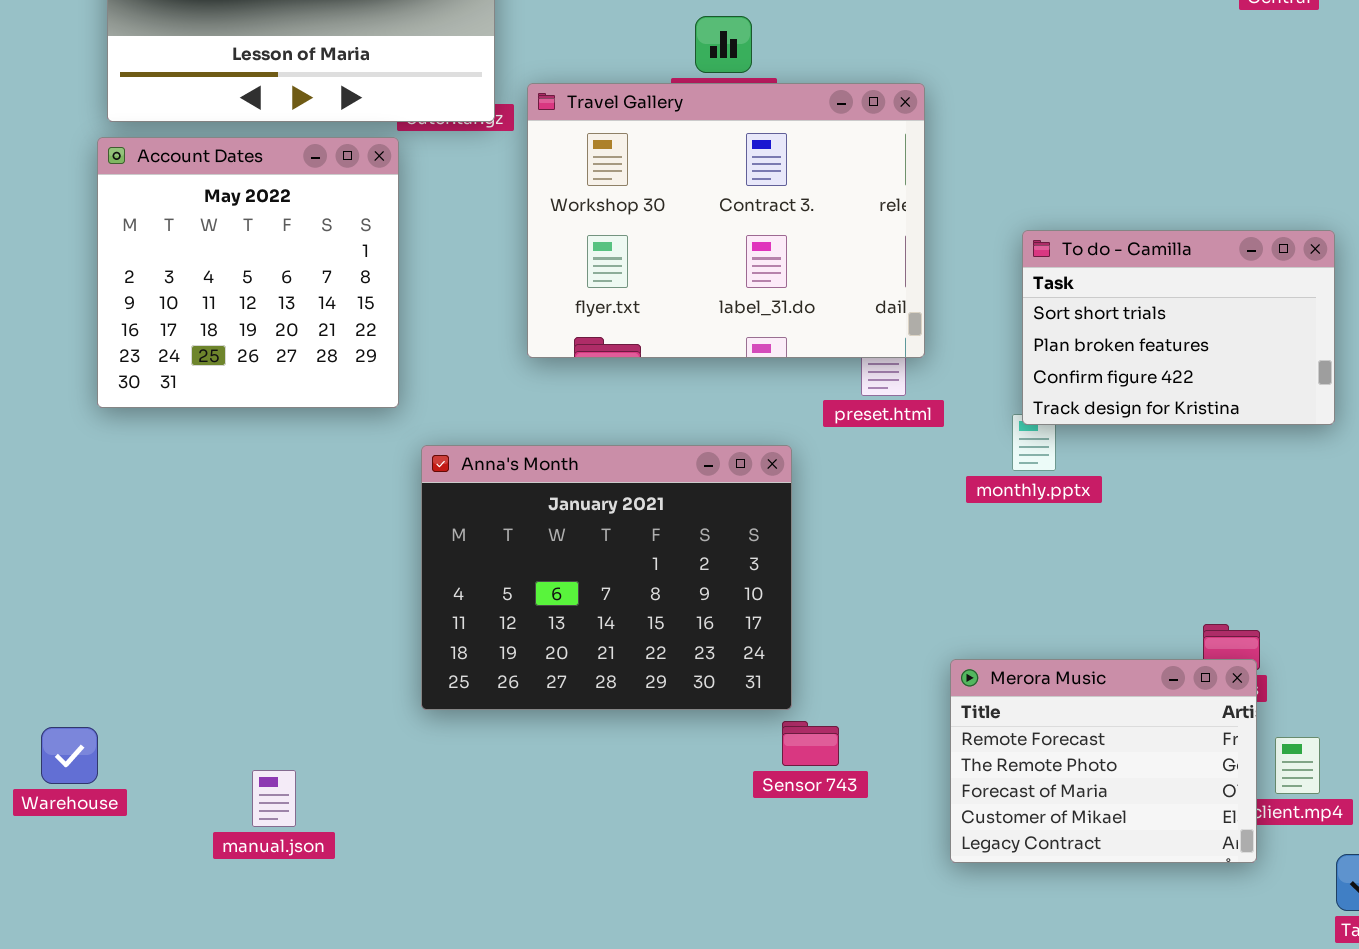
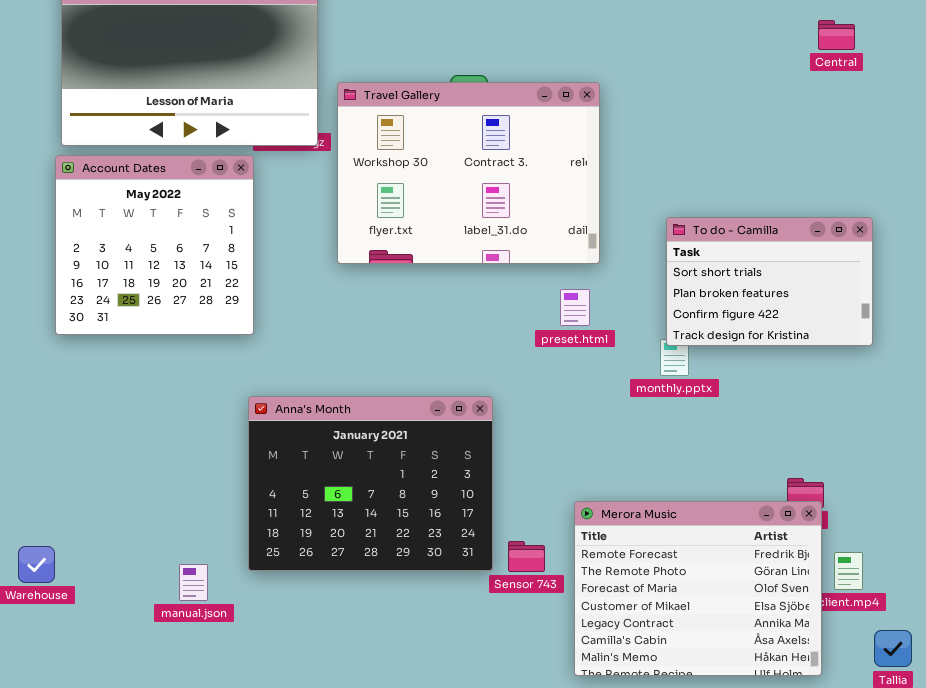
Travel Gallery: [527,83,925,358] -> [337,82,600,264], moved
Anna's Month: [421,445,792,710] -> [248,396,493,571], moved
Merora Music: [950,659,1257,863] -> [574,501,822,676], resized
manual.json: [252,770,296,827] -> [179,564,208,601], moved

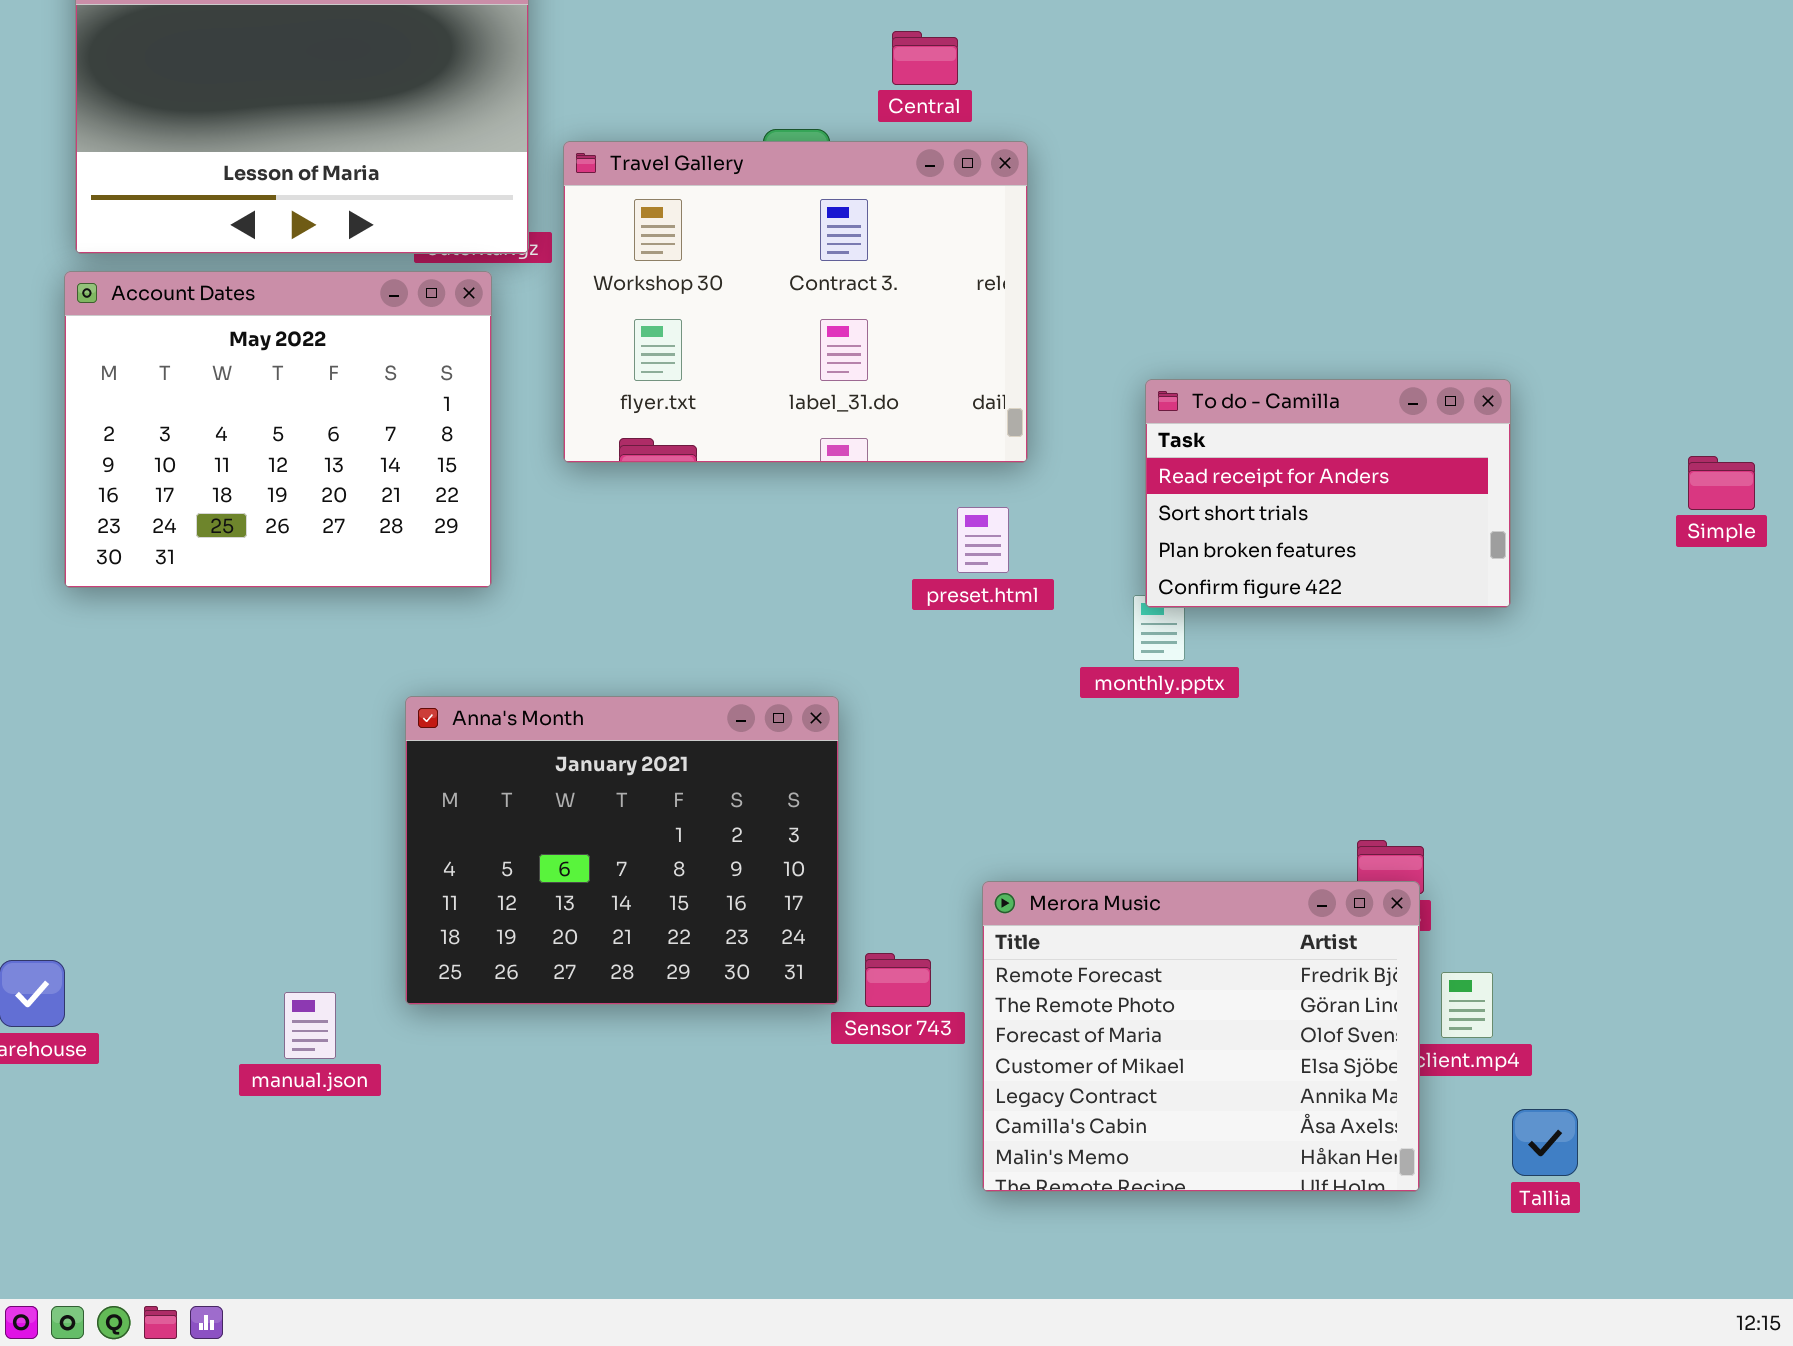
Central: [818,20,855,50] -> [892,31,958,85], moved
Account Dates: [55,155,254,335] -> [64,271,492,588], resized
To do - Camilla: [666,217,873,346] -> [1145,379,1511,608], scrolled up 1 row

